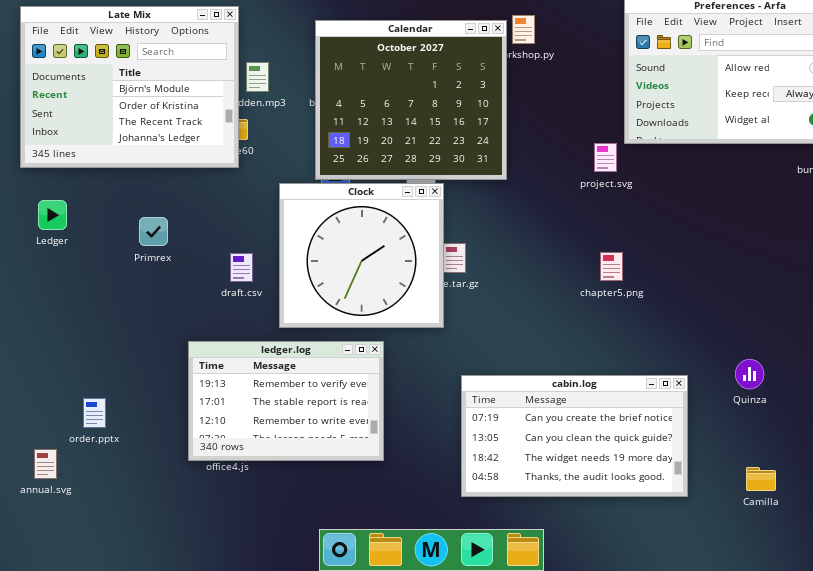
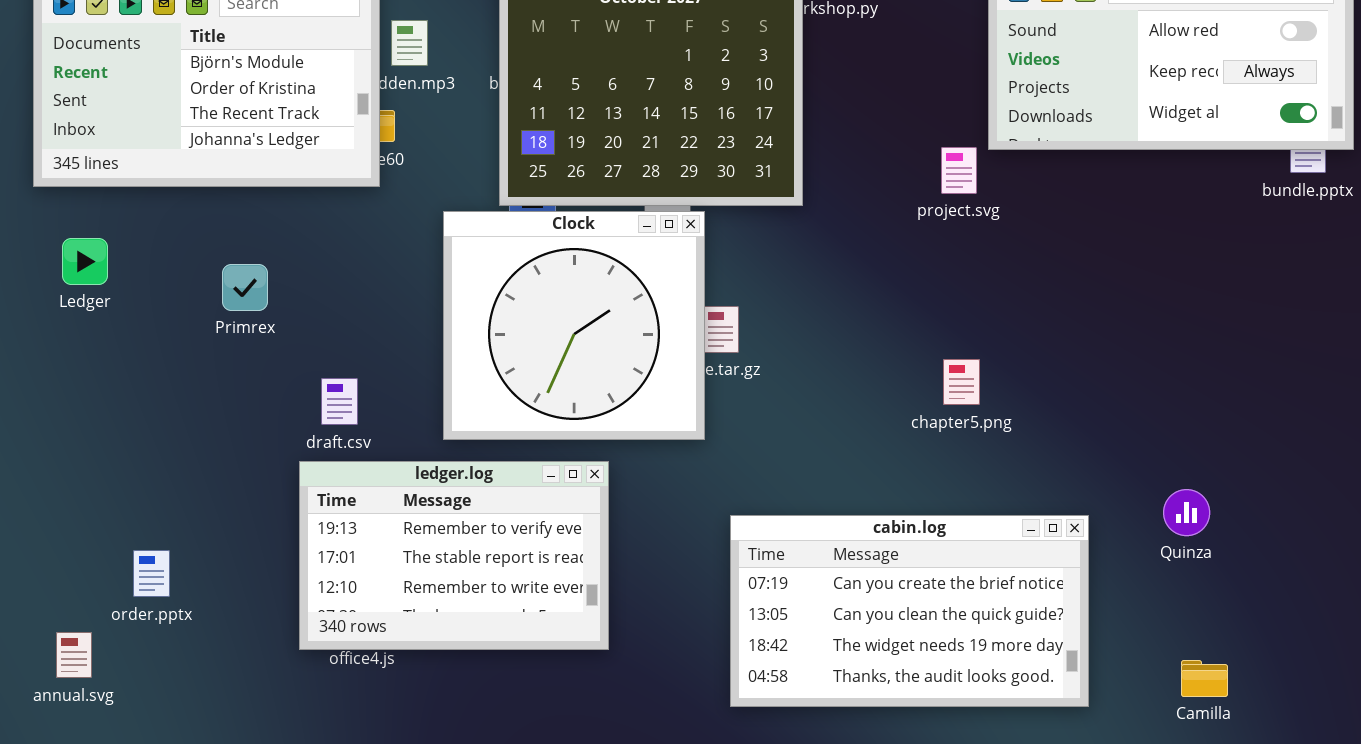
chapter5.png: [600,252,623,281] -> [943,359,980,405], moved
draft.csv: [230,253,253,282] -> [321,378,358,425], moved

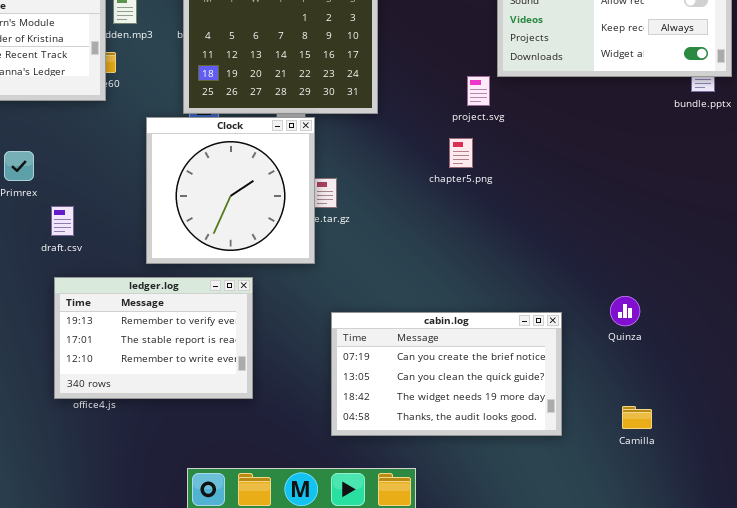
chapter5.png: [943,359,980,405] -> [449,138,473,168], moved
draft.csv: [321,378,358,425] -> [51,206,74,236], moved

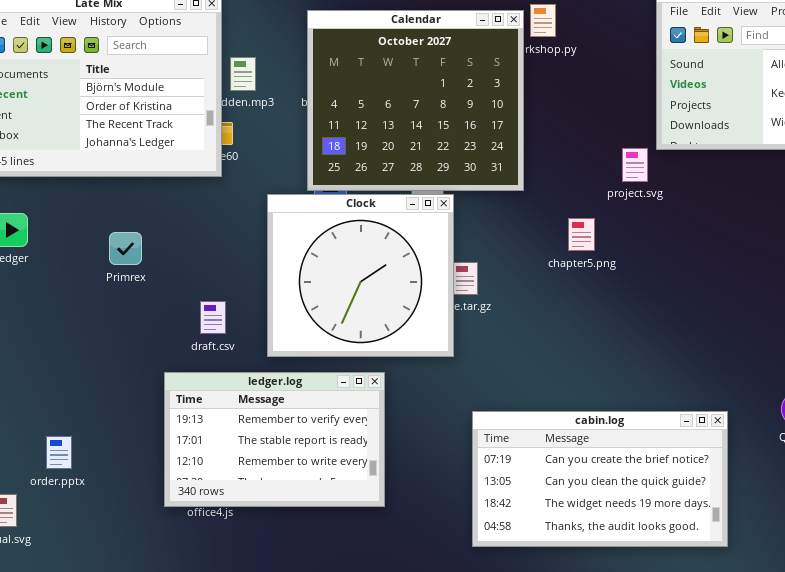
chapter5.png: [449,138,473,168] -> [568,218,595,251], moved
draft.csv: [51,206,74,236] -> [200,301,226,334], moved

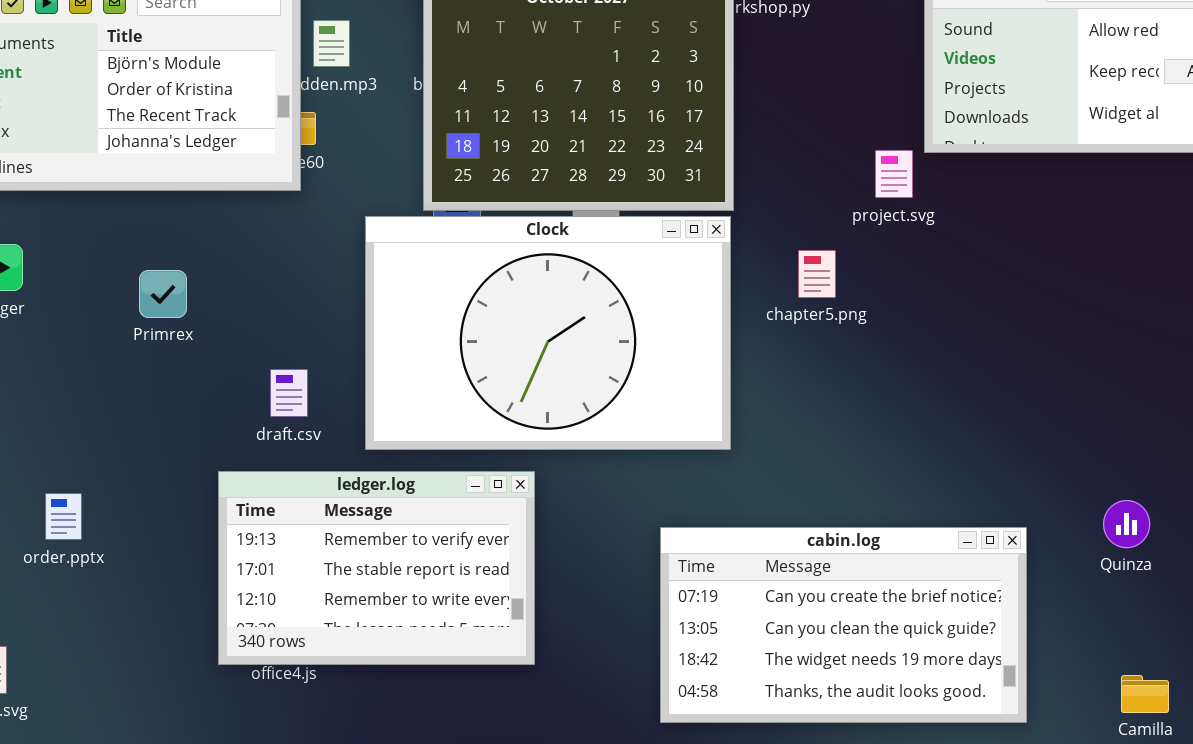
Clock: [267,194,454,357] -> [365,216,731,450], resized
order.pptx: [46,436,72,469] -> [45,493,82,540], moved

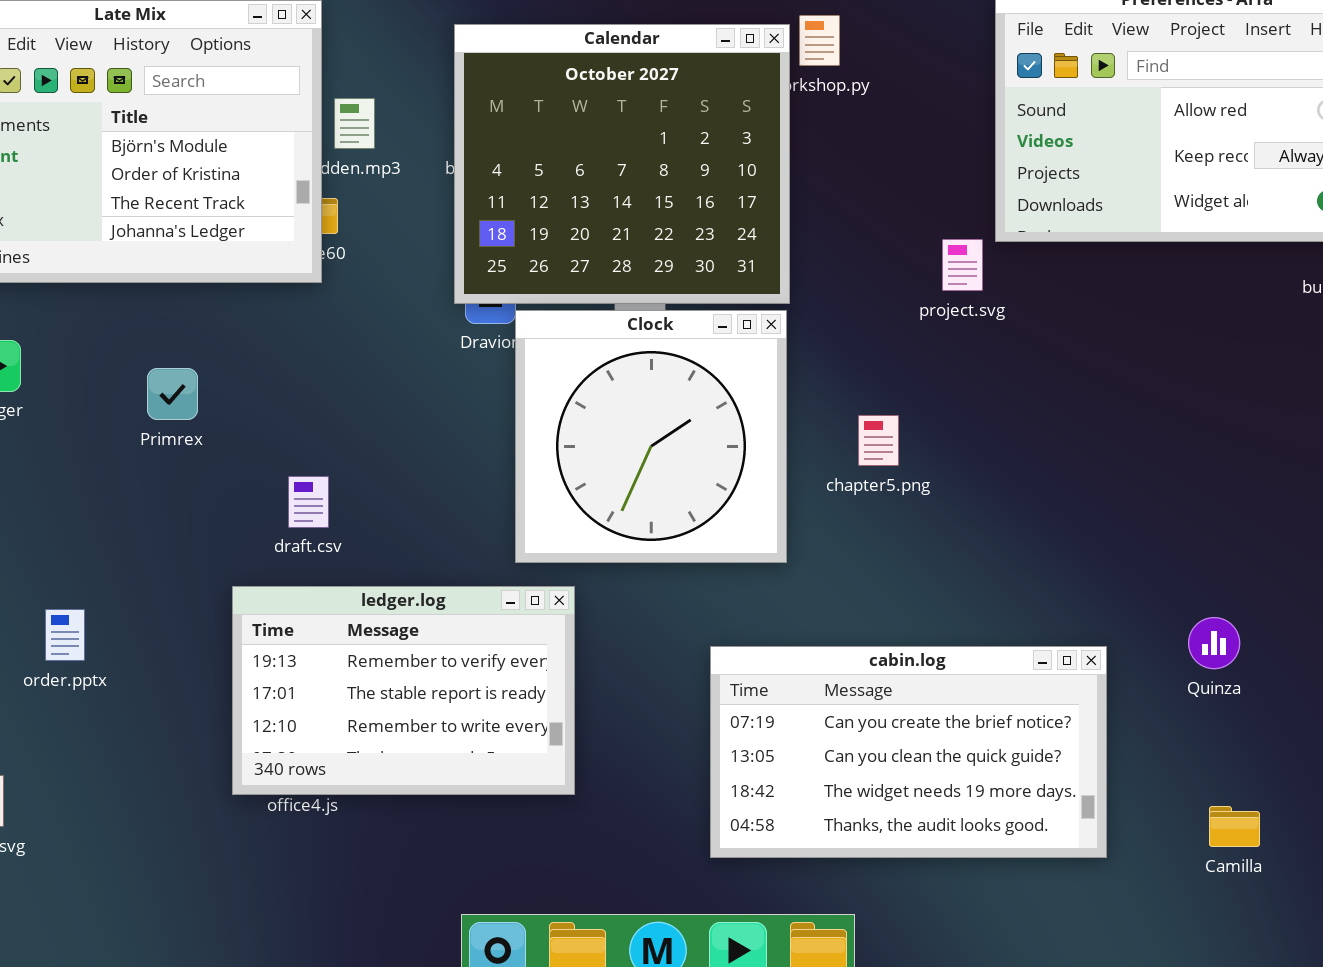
Clock: [365,216,731,450] -> [515,310,787,563], resized
chapter5.png: [798,250,836,298] -> [858,415,899,466], moved

